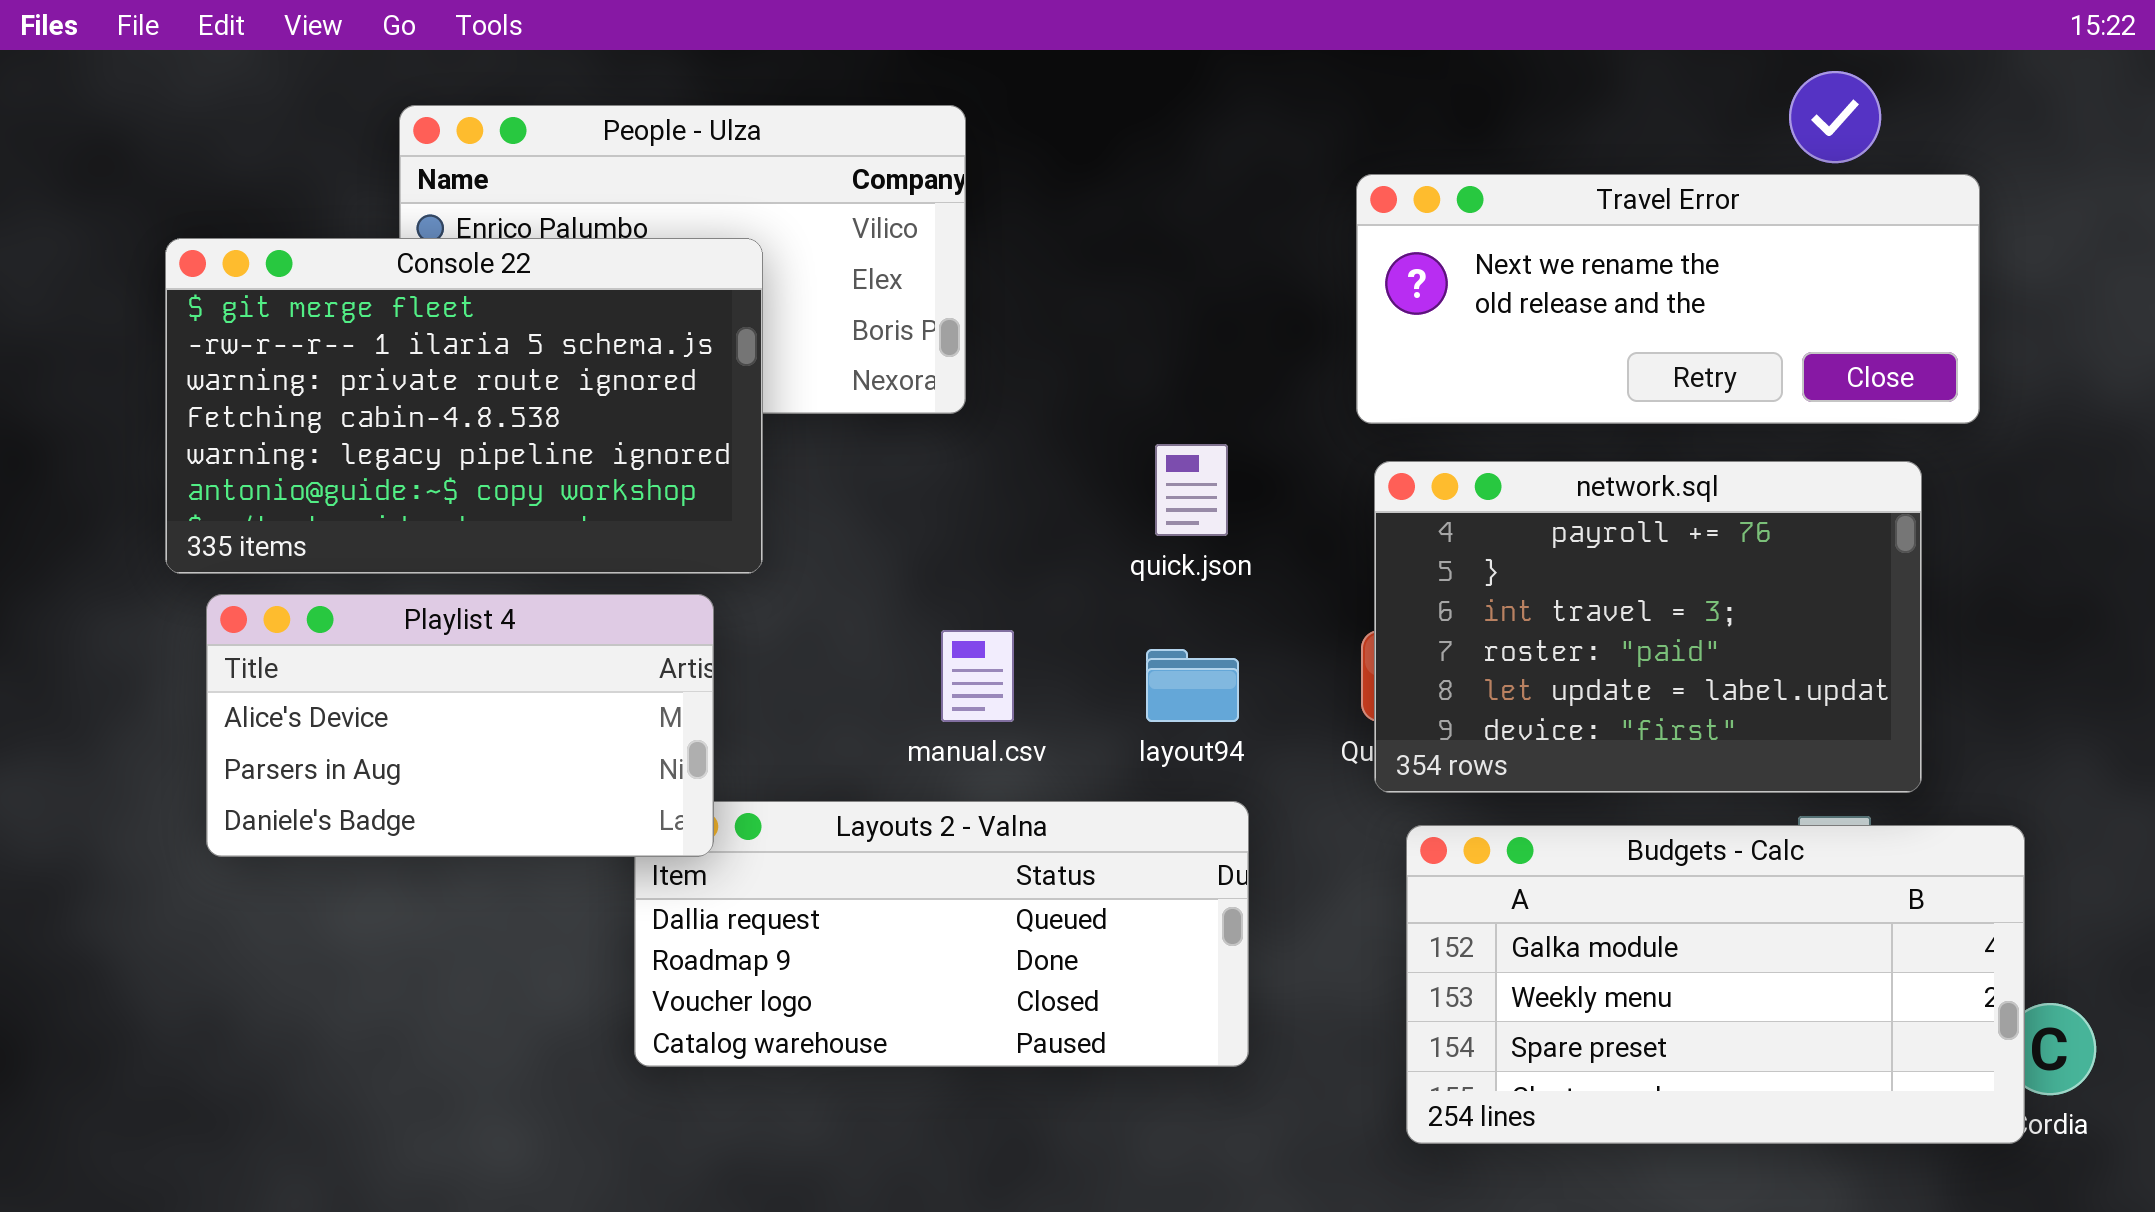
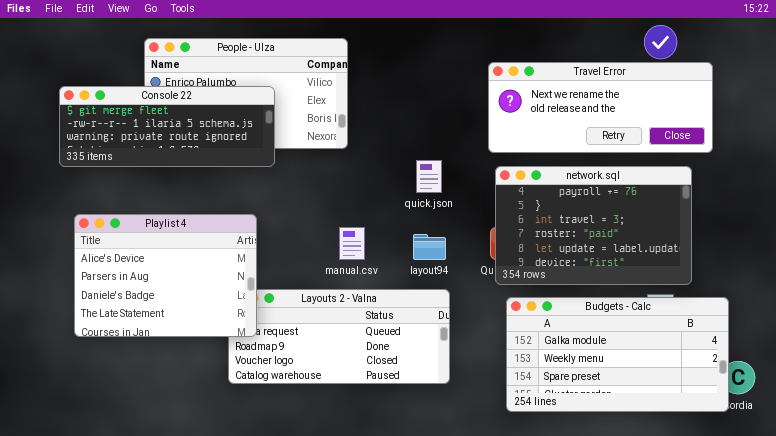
Console 22: [165,238,763,574] -> [59,86,275,167], resized
Playlist 4: [206,594,714,857] -> [74,214,257,337], resized

